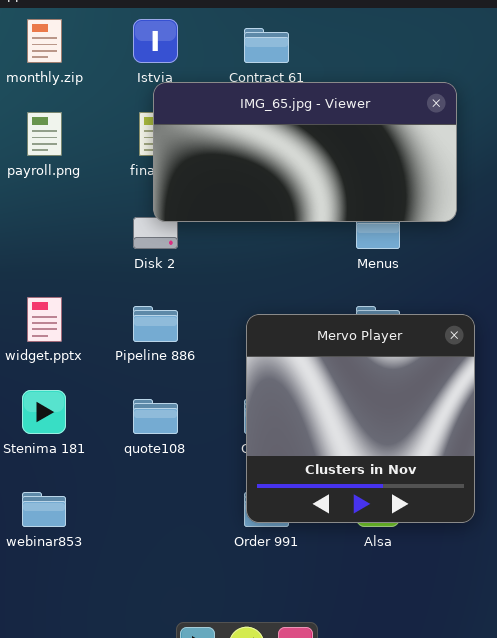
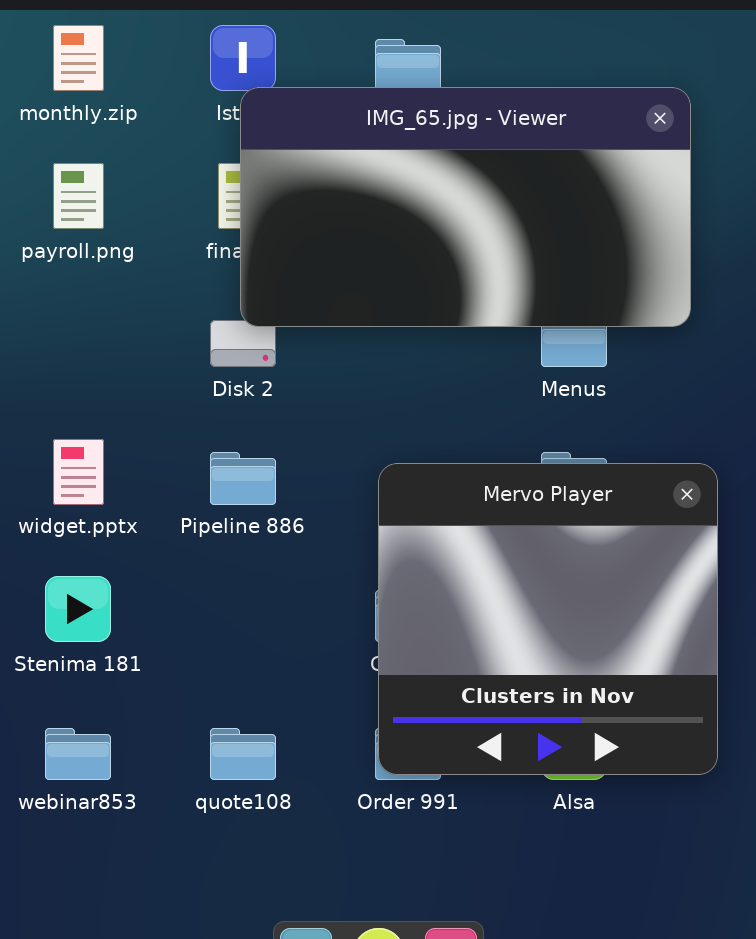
IMG_65.jpg - Viewer: [153,82,457,222] -> [240,87,691,327], resized
quote108: [133,399,178,434] -> [210,728,276,780], moved

